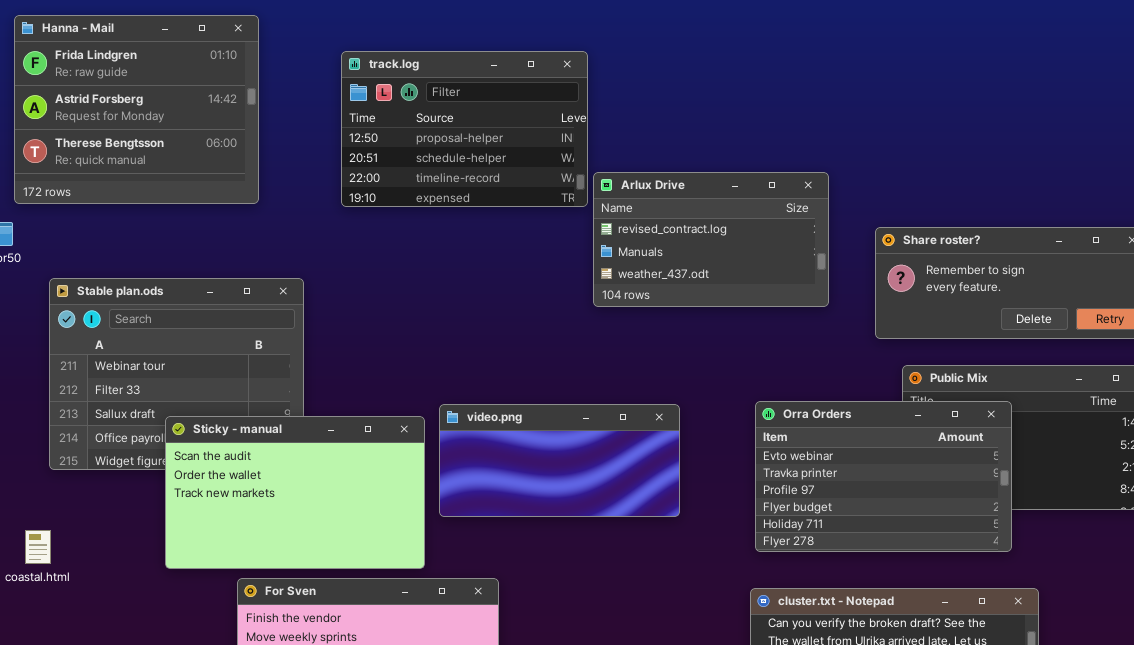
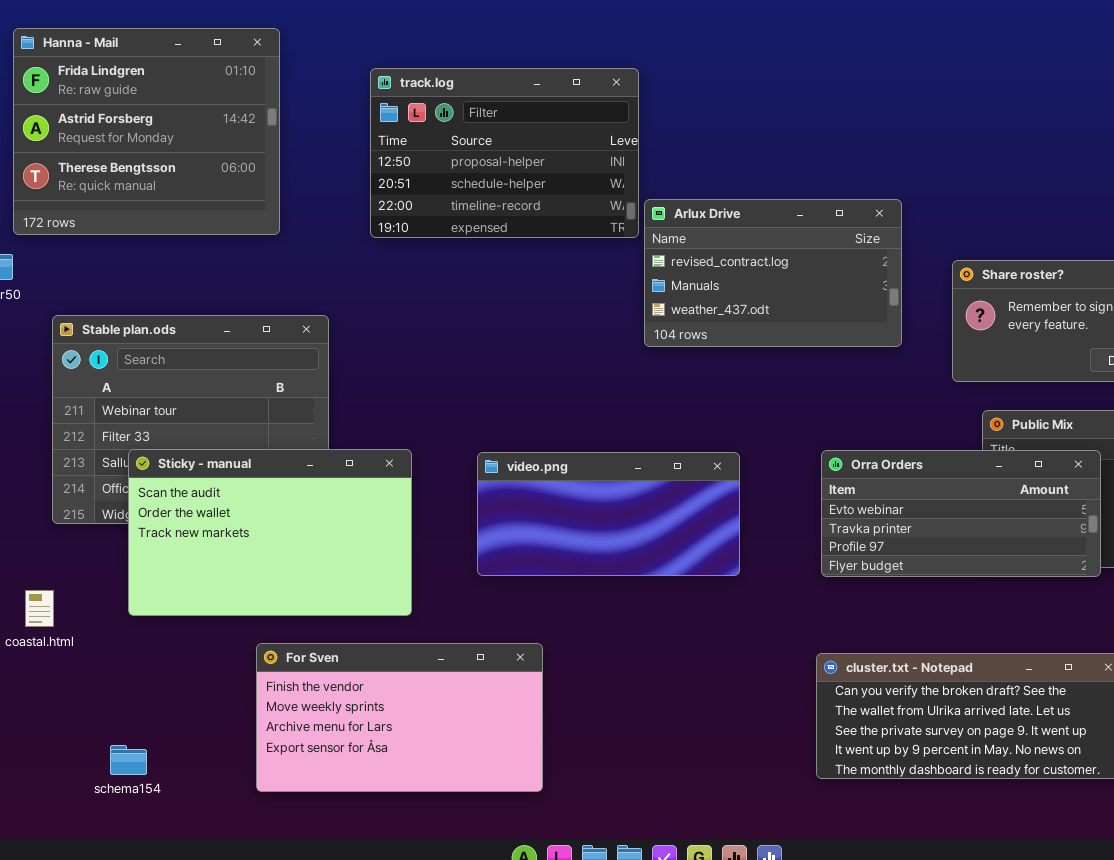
Orra Orders: [755,401,1012,552] -> [821,450,1101,577], resized
Sticky - manual: [165,416,425,569] -> [128,449,412,616], moved

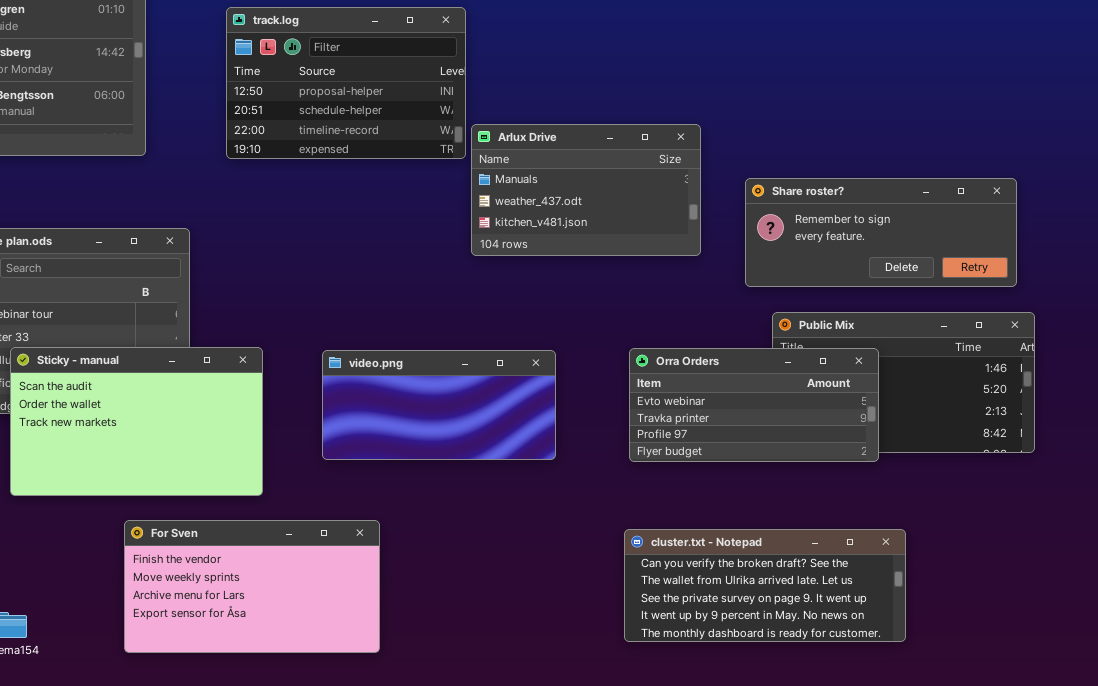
Arlux Drive: [644,199,902,347] -> [471,124,701,256], scrolled down 1 row

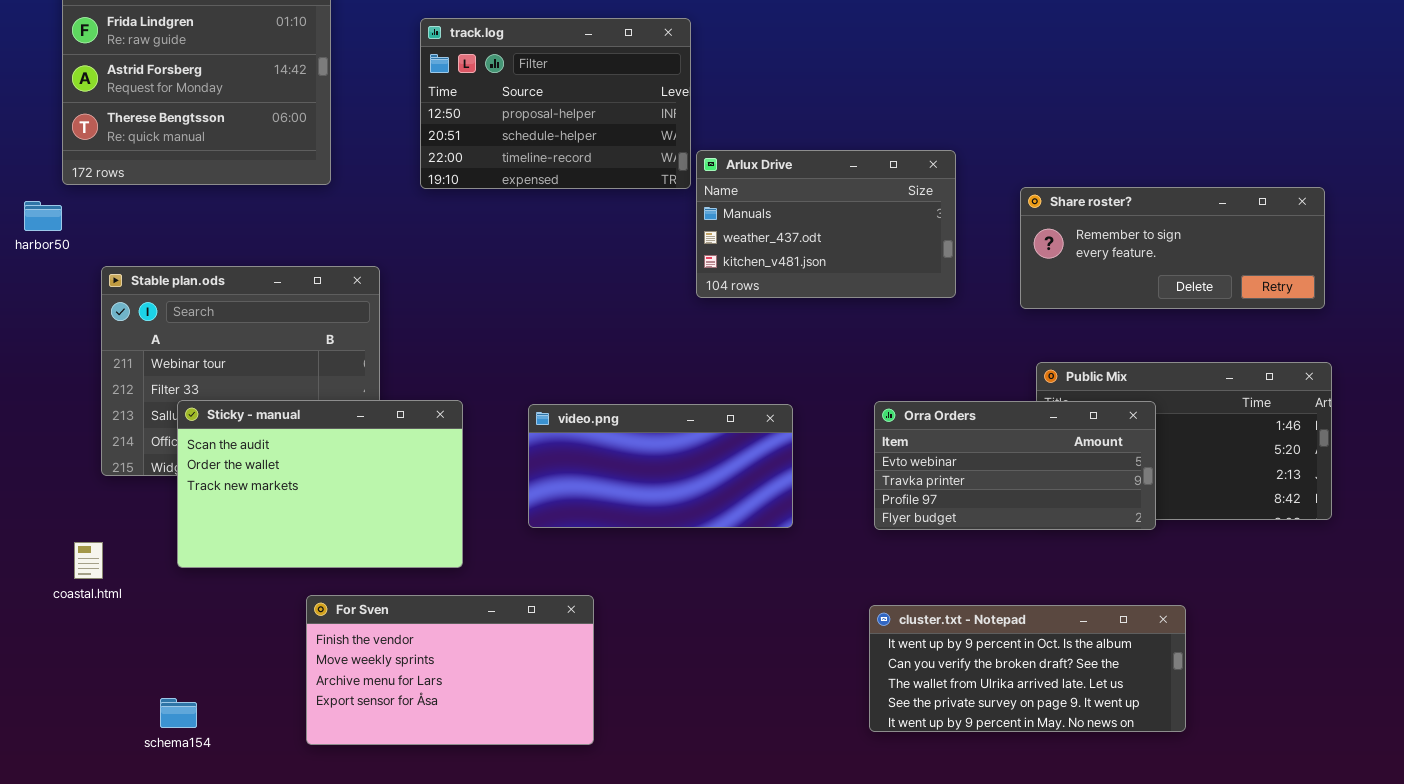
Share roster?: [745,178,1017,287] -> [1020,187,1325,309], moved
cluster.txt - Notepad: [624,529,906,642] -> [869,605,1186,732], scrolled up 1 row

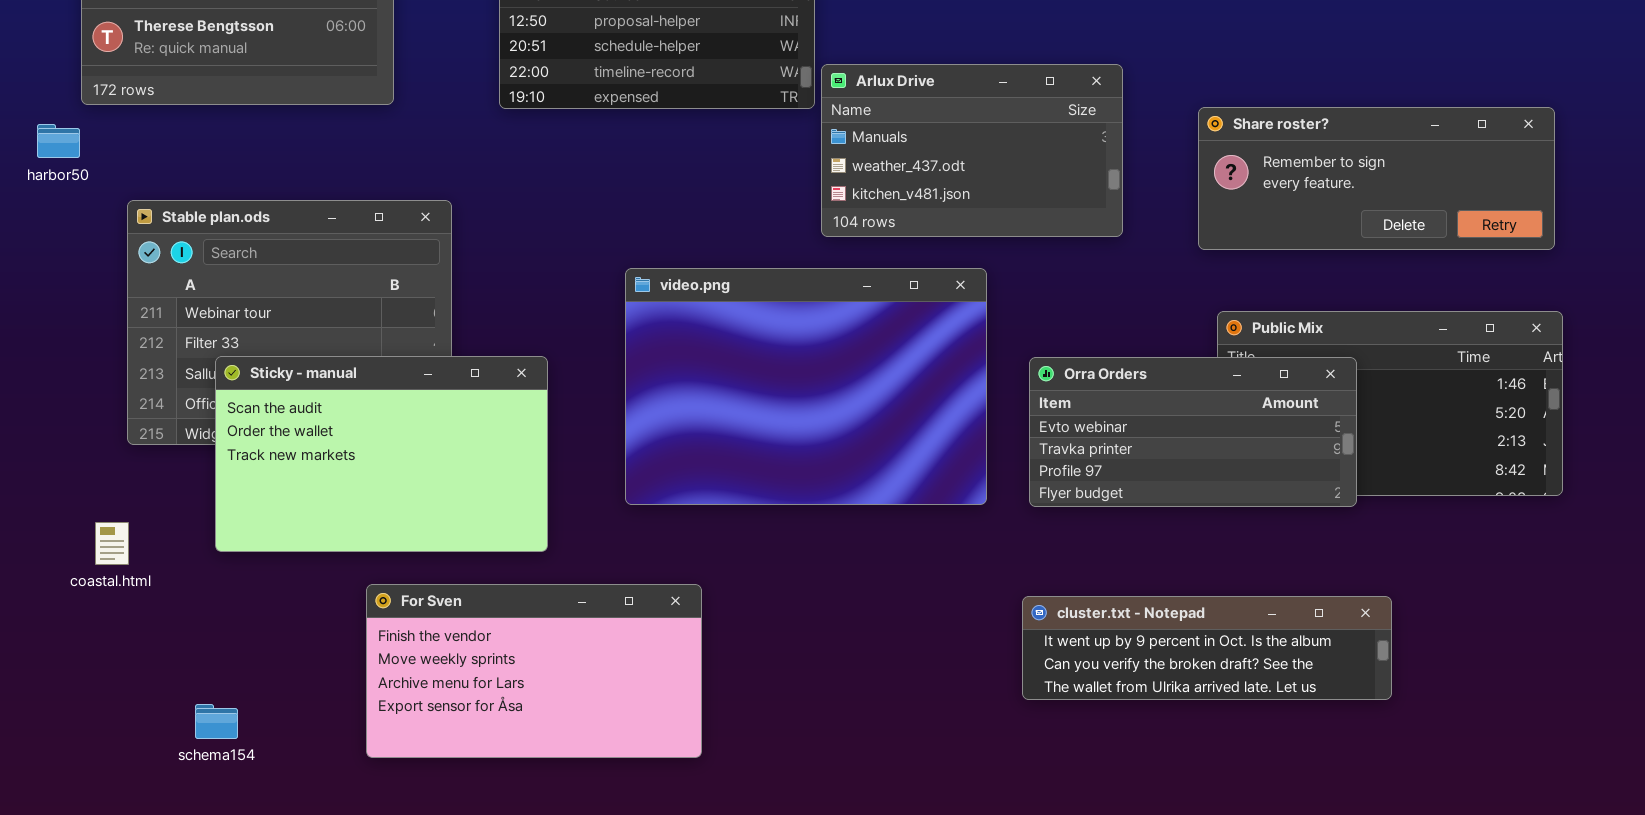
video.png: [528,404,793,528] -> [625,268,987,505], resized
cluster.txt - Notepad: [869,605,1186,732] -> [1022,596,1392,700], resized

